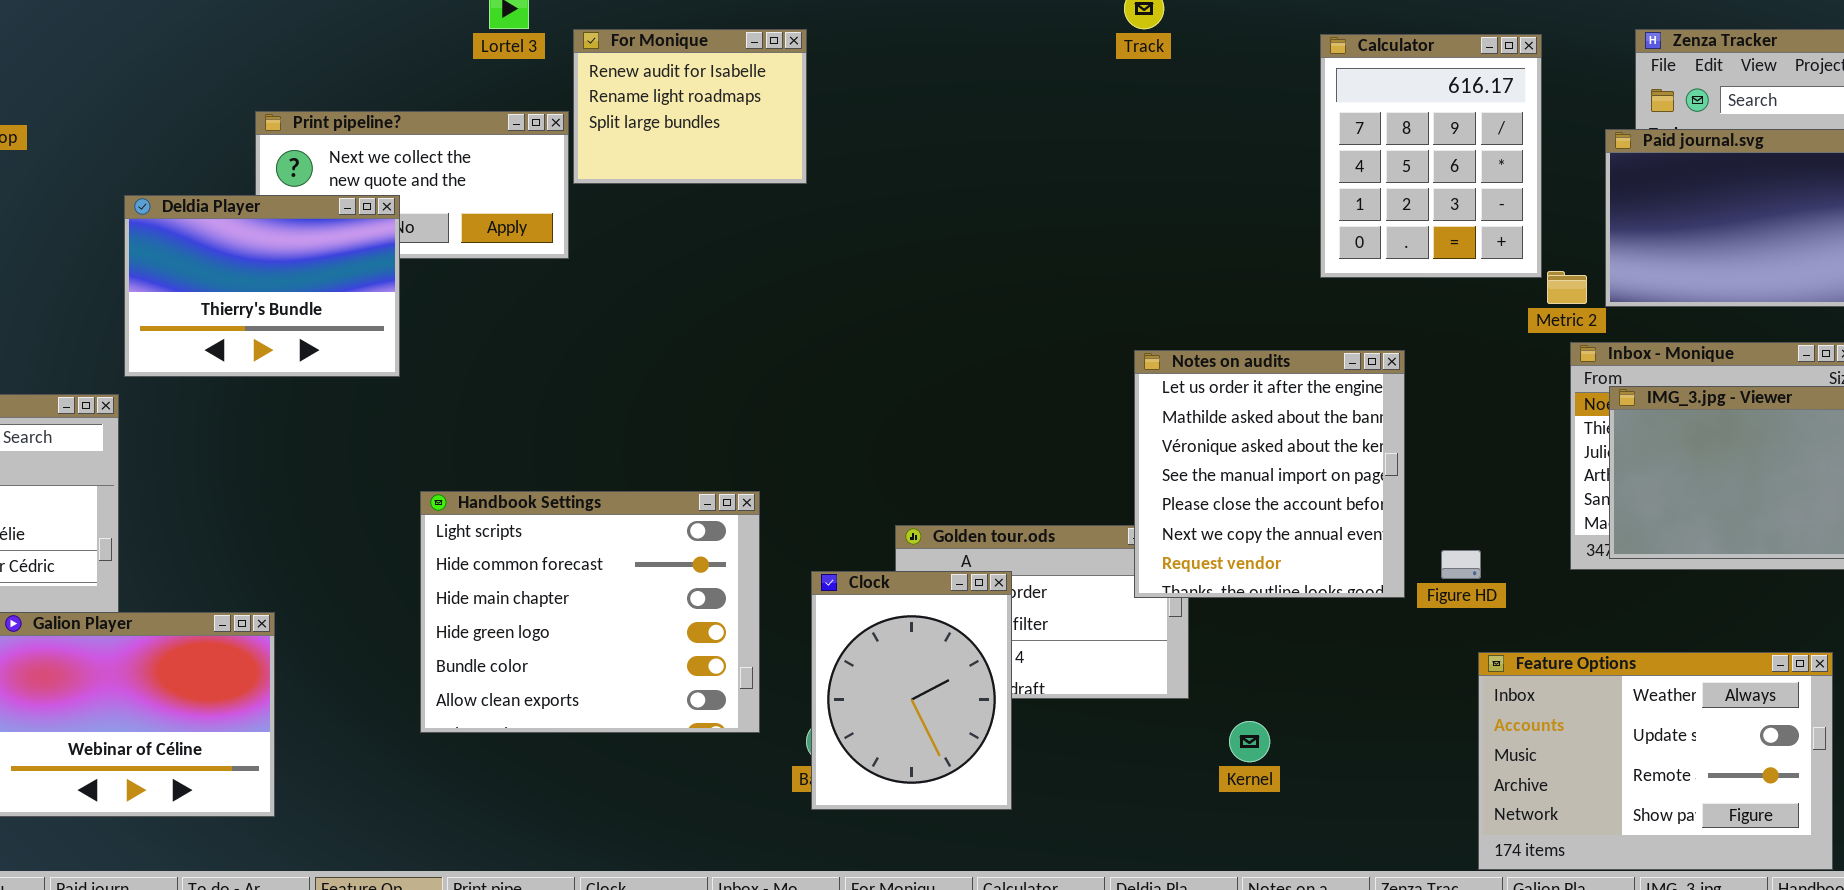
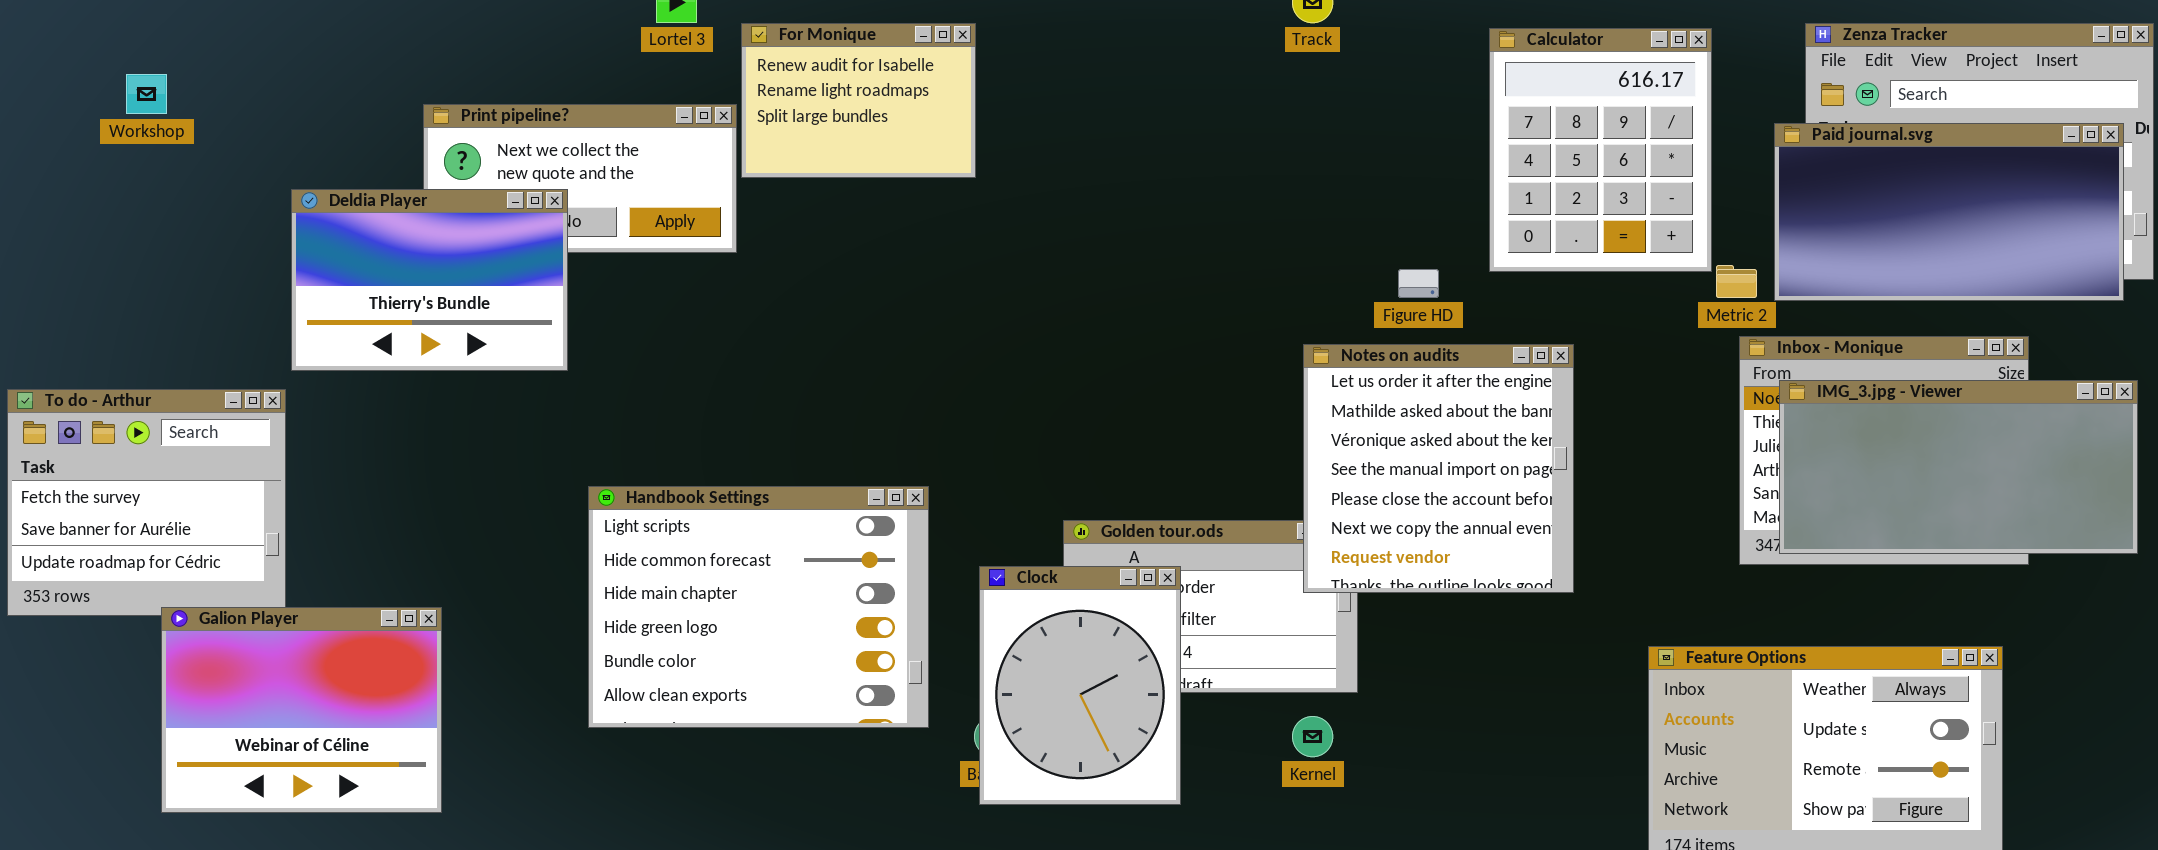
Figure HD: [1441,550,1481,579] -> [1398,269,1439,298], moved
Kernel: [1229,721,1270,762] -> [1292,716,1333,757], moved

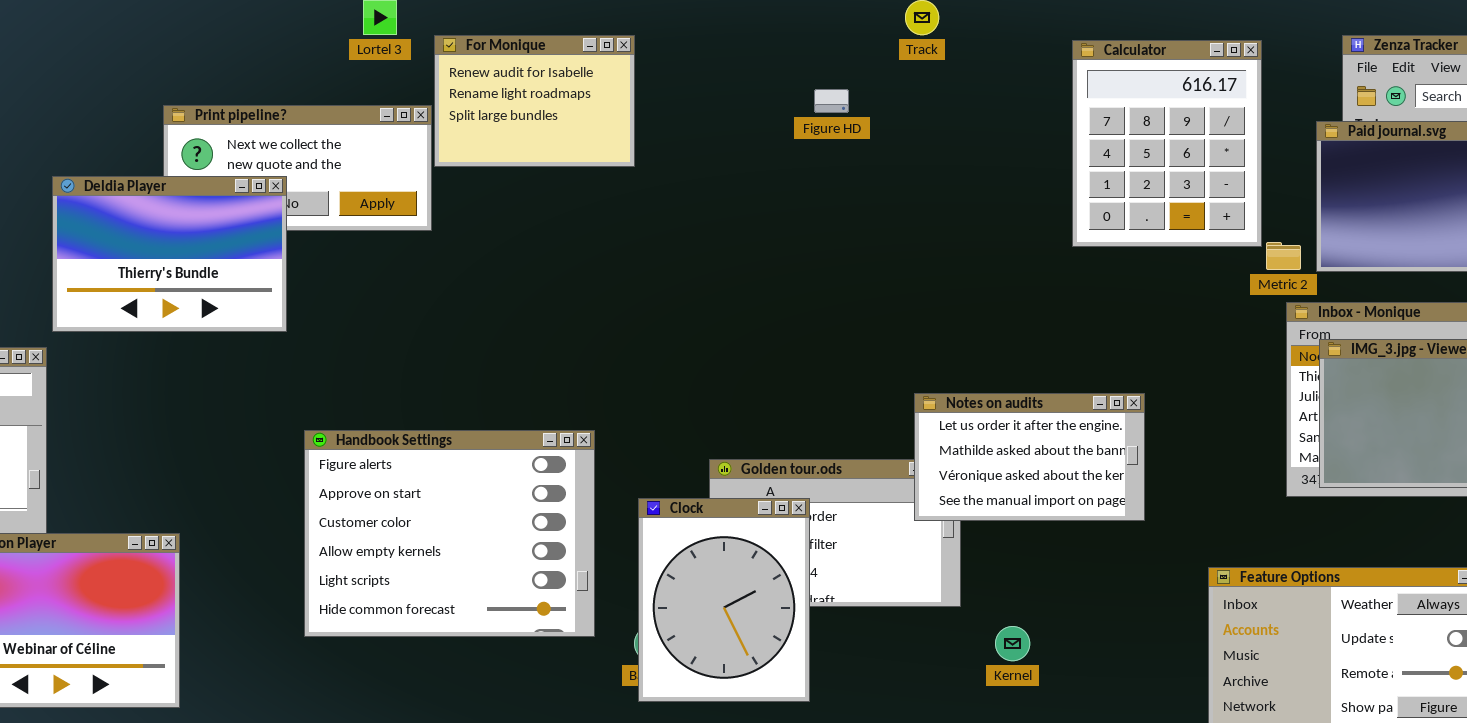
Figure HD: [1398,269,1439,298] -> [814,89,849,113], moved
Notes on audits: [1303,344,1574,593] -> [914,393,1145,521], resized
Handbook Settings: [588,486,929,728] -> [304,430,595,637], scrolled up 4 rows
Kernel: [1292,716,1333,757] -> [995,626,1030,661], moved

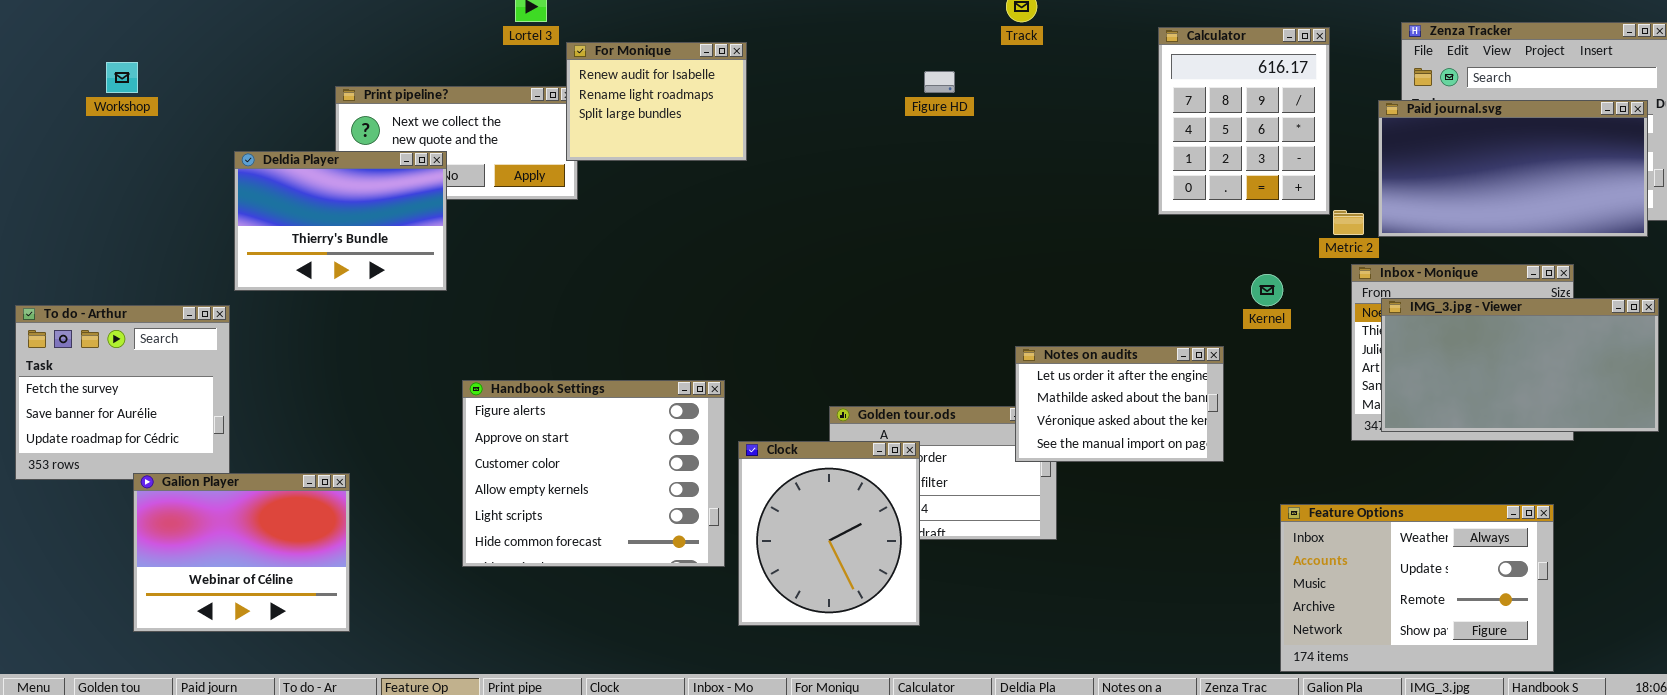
For Monique: [434,35,635,167] -> [566,42,747,161], moved
Clock: [638,498,810,702] -> [738,441,920,626], resized
Kernel: [995,626,1030,661] -> [1251,274,1283,306], moved

